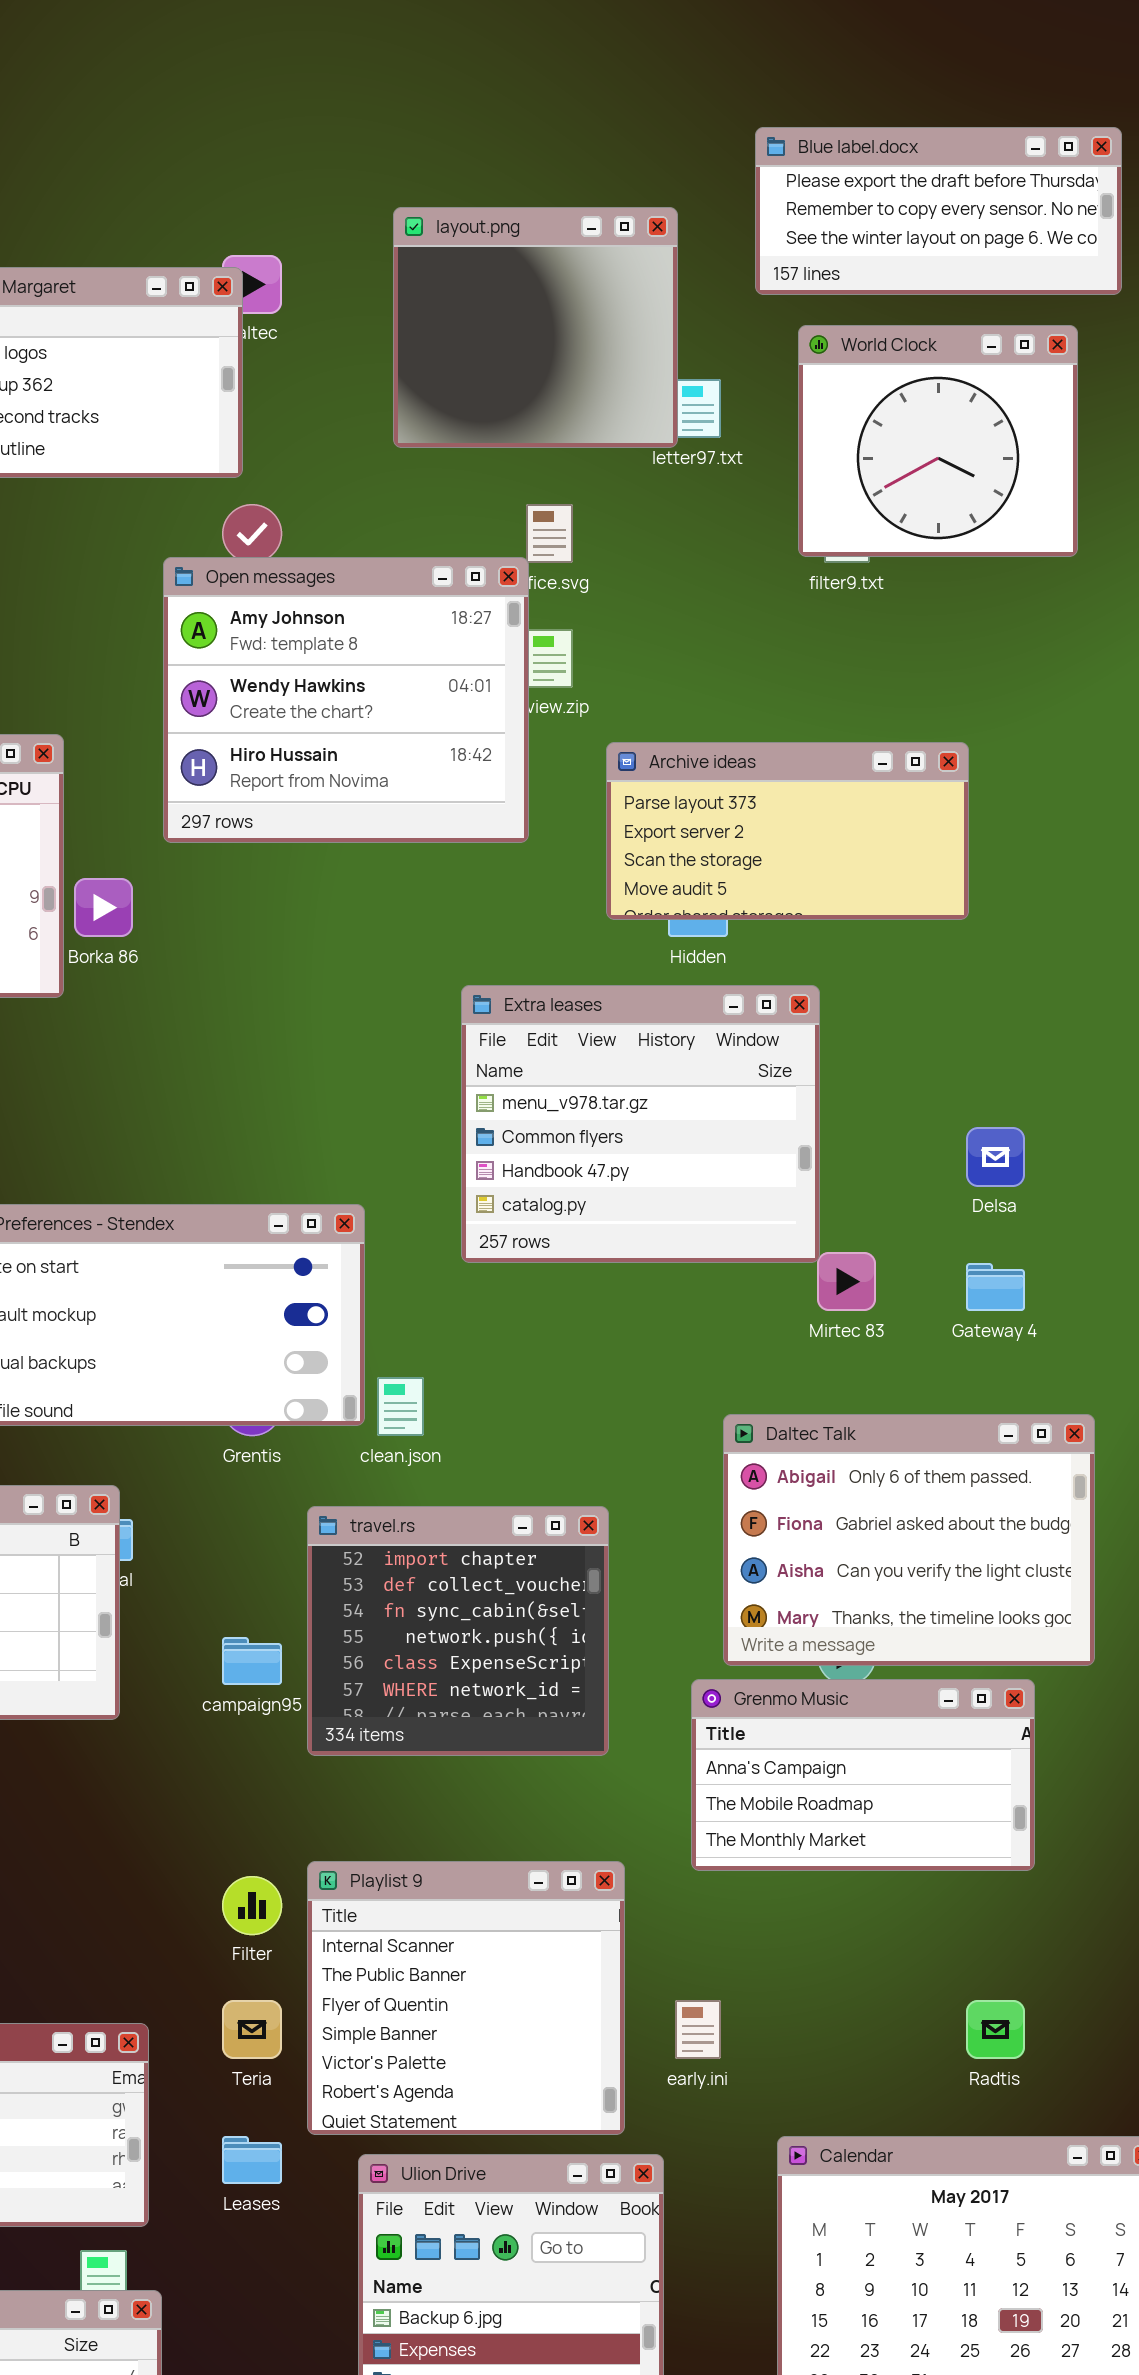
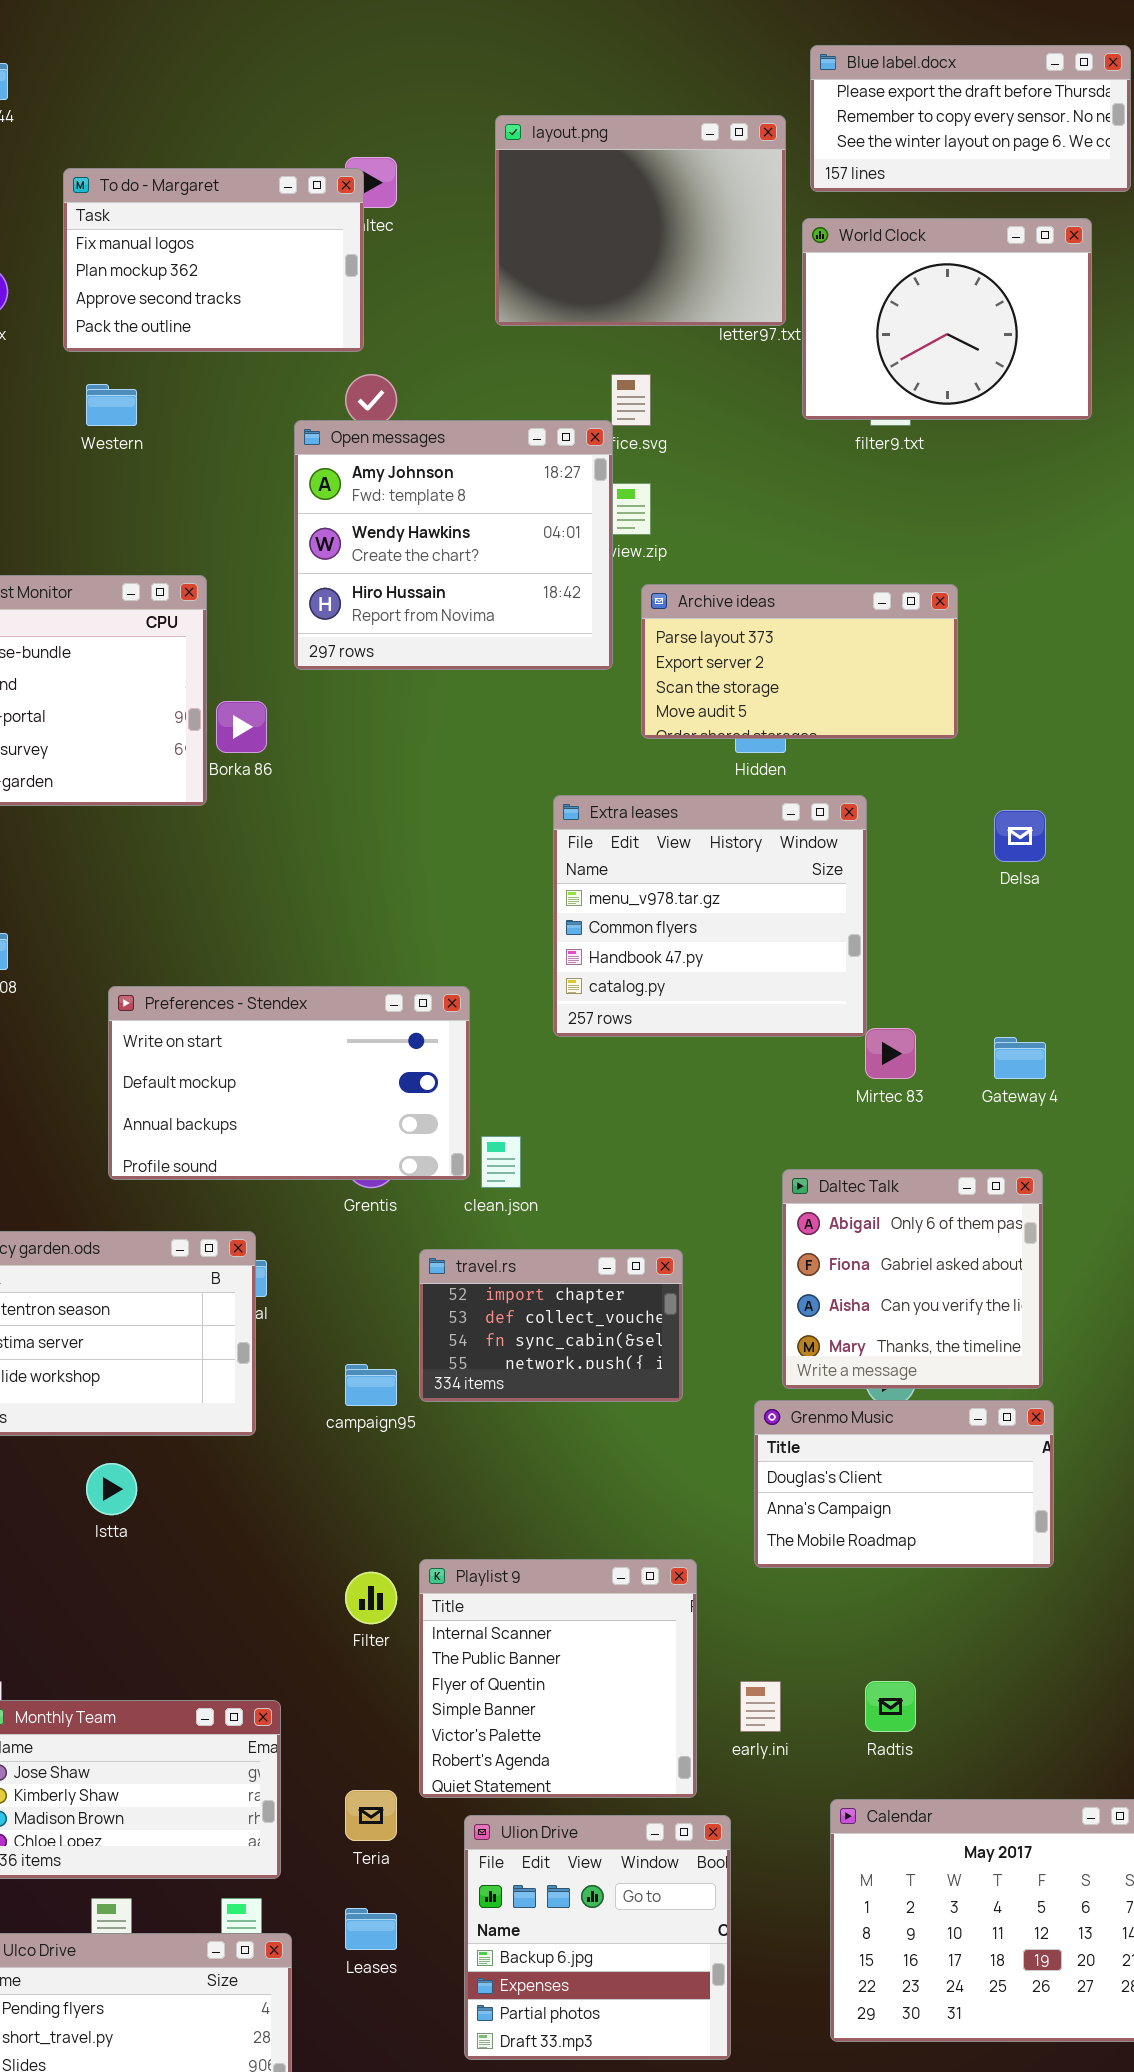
layout.png: [393,207,678,448] -> [495,115,786,326], resized
World Clock: [798,325,1078,557] -> [802,218,1092,420], resized
Archive ideas: [606,742,969,920] -> [641,584,958,739], moved
Delsa: [966,1127,1025,1187] -> [994,810,1046,862], moved
Daltec Talk: [723,1414,1095,1666] -> [782,1169,1043,1389], resized
travel.rs: [307,1506,609,1756] -> [419,1249,683,1402], resized
Grenmo Music: [691,1679,1035,1871] -> [754,1400,1054,1568], scrolled up 1 row
Teria: [222,2000,282,2059] -> [345,1790,397,1841], moved
Radtis: [966,2000,1025,2059] -> [865,1681,916,1732], moved
Leases: [222,2136,282,2184] -> [345,1908,397,1950], moved

